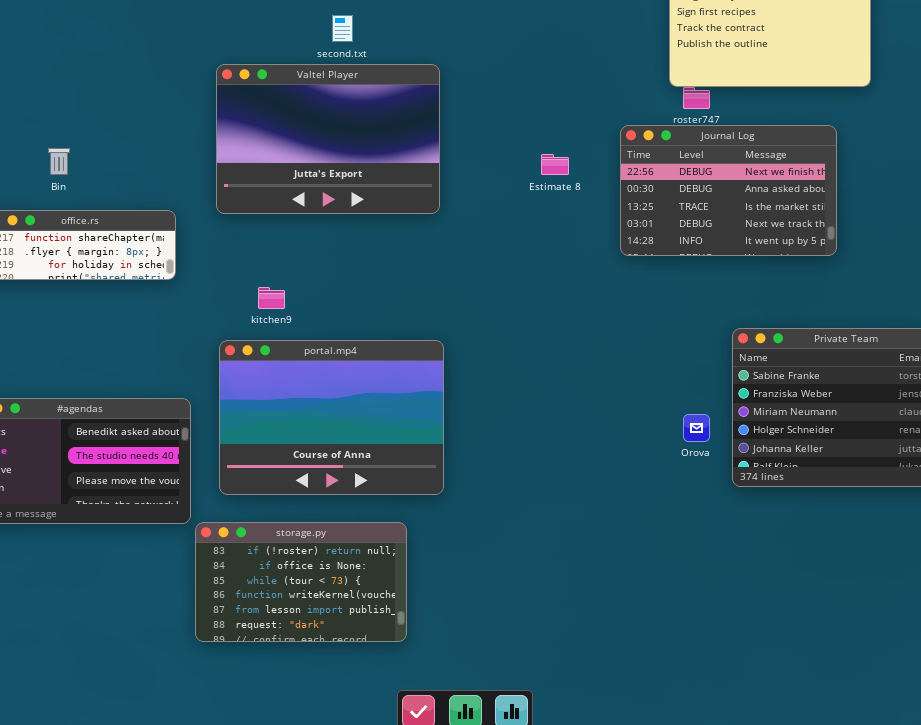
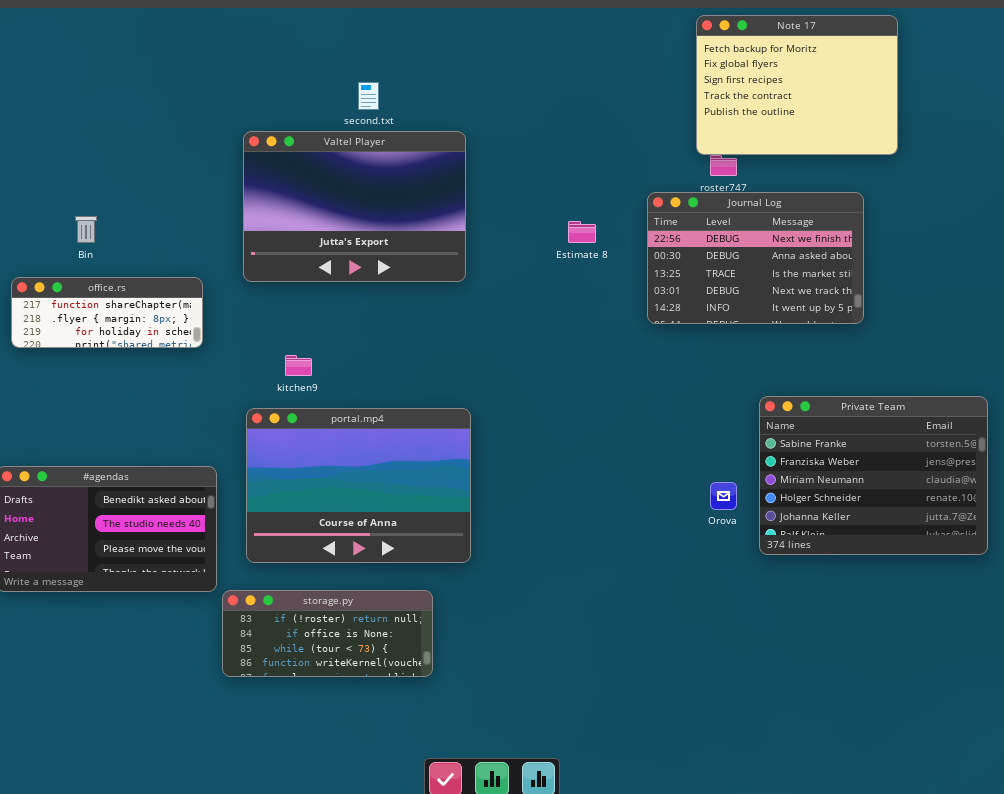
storage.py: [195,522,407,642] -> [222,590,433,677], resized

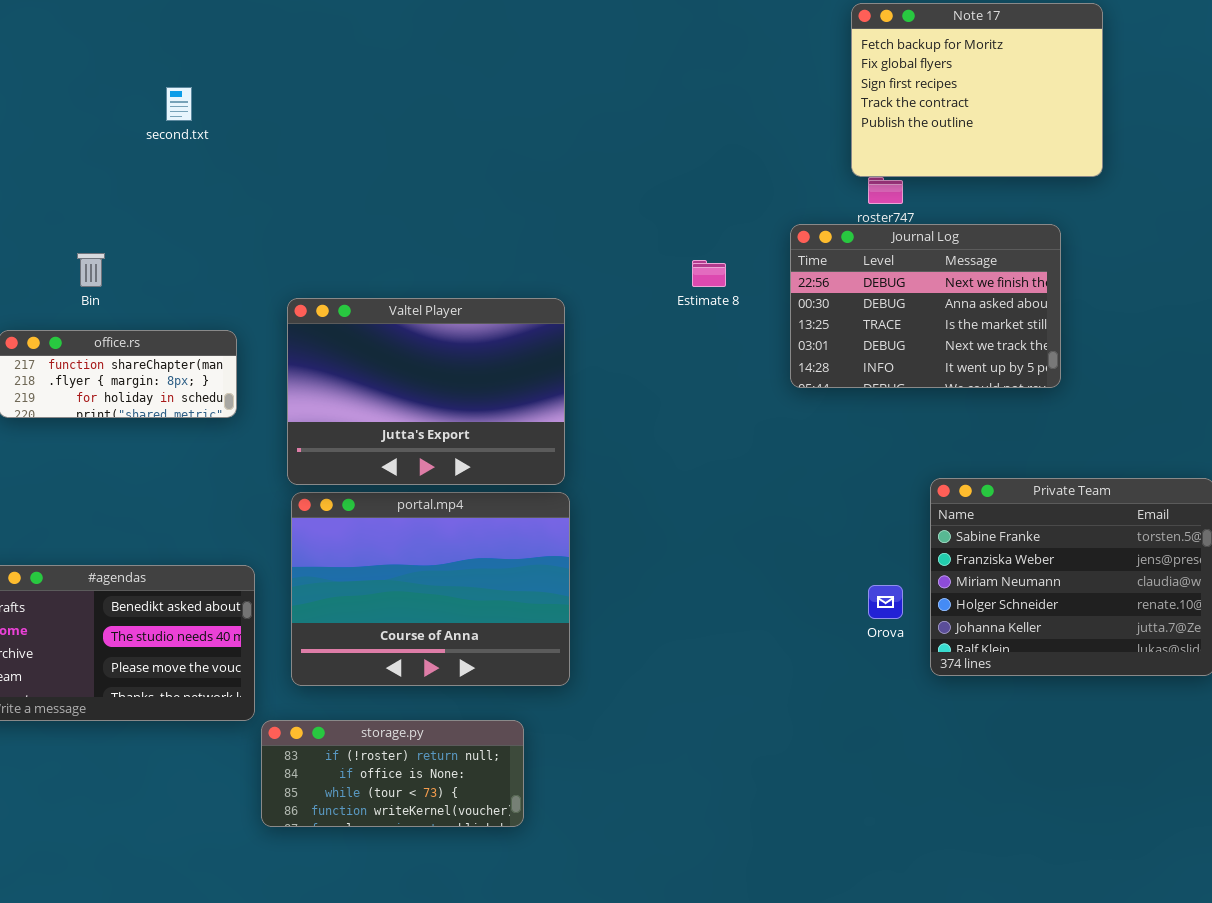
second.txt: [358,82,379,110] -> [166,87,192,121], moved
Valtel Player: [243,131,466,282] -> [287,298,565,485], moved

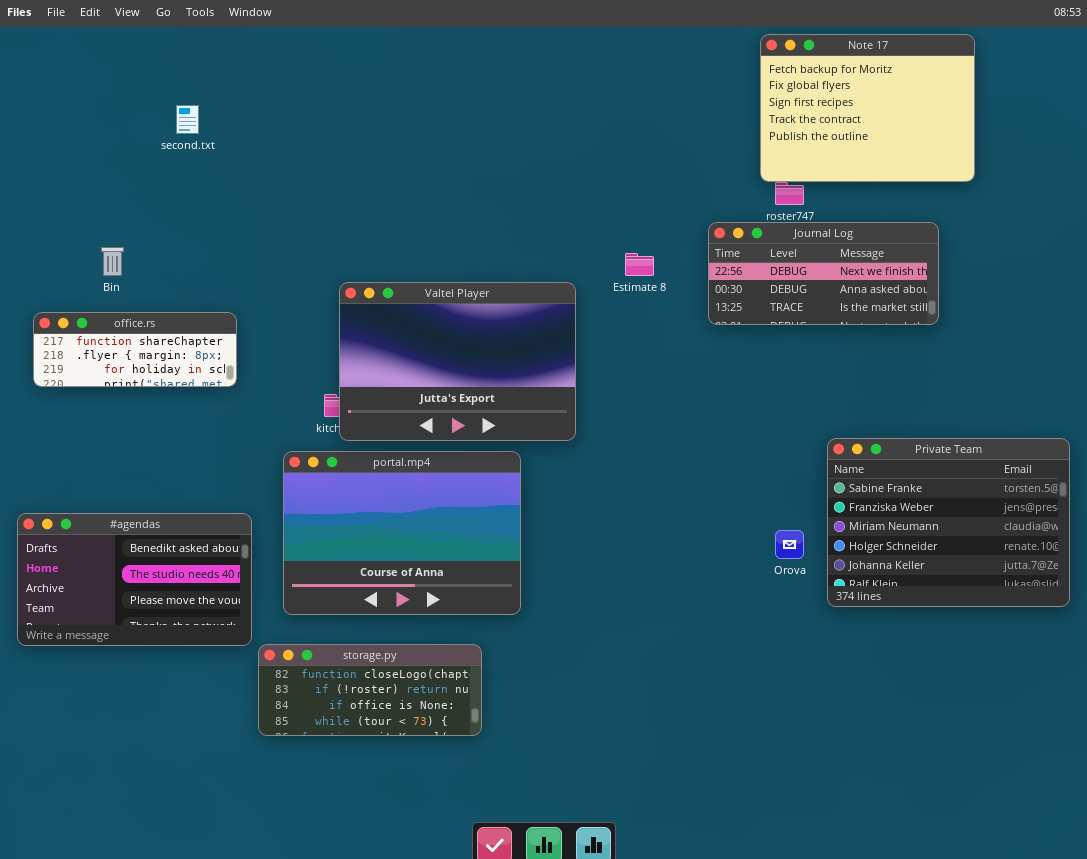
Journal Log: [790,224,1061,388] -> [708,222,939,325], resized
Valtel Player: [287,298,565,485] -> [339,282,576,441], moved
storage.py: [261,720,524,827] -> [258,644,482,736], scrolled up 1 row

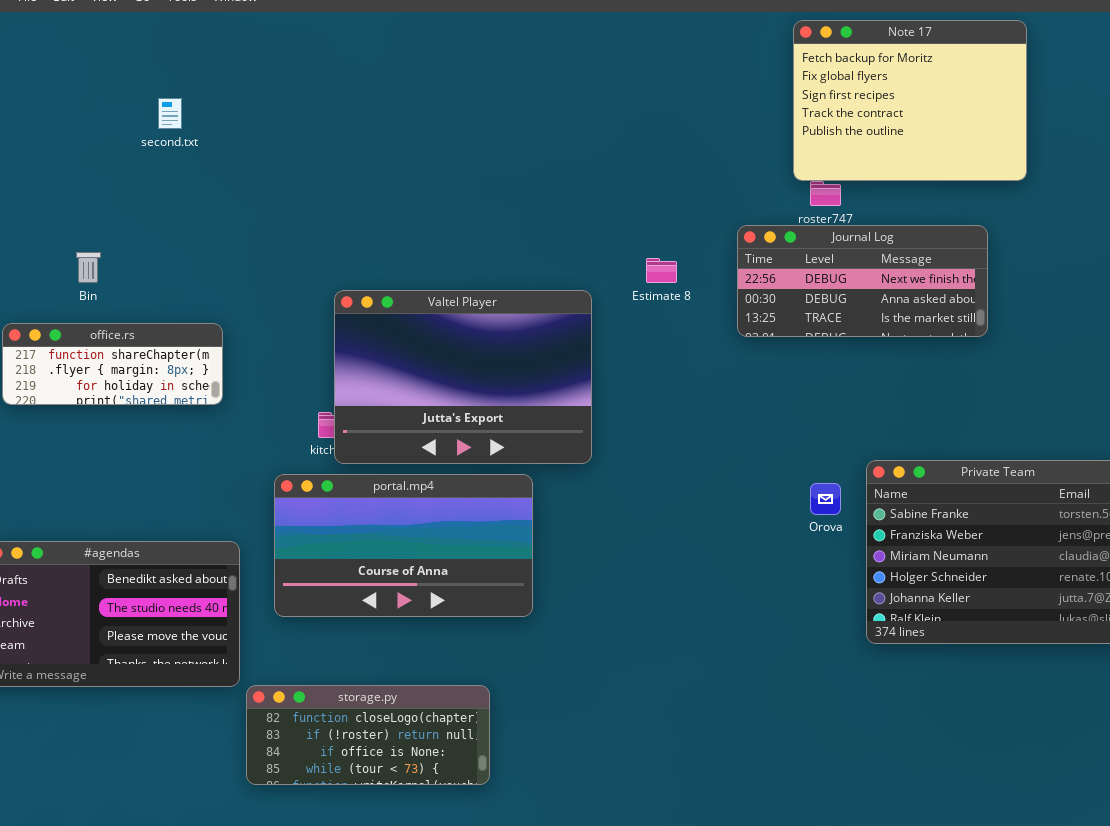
portal.mp4: [283,451,521,615] -> [274,474,533,617], resized
Orova: [775,530,804,559] -> [810,483,841,515], moved

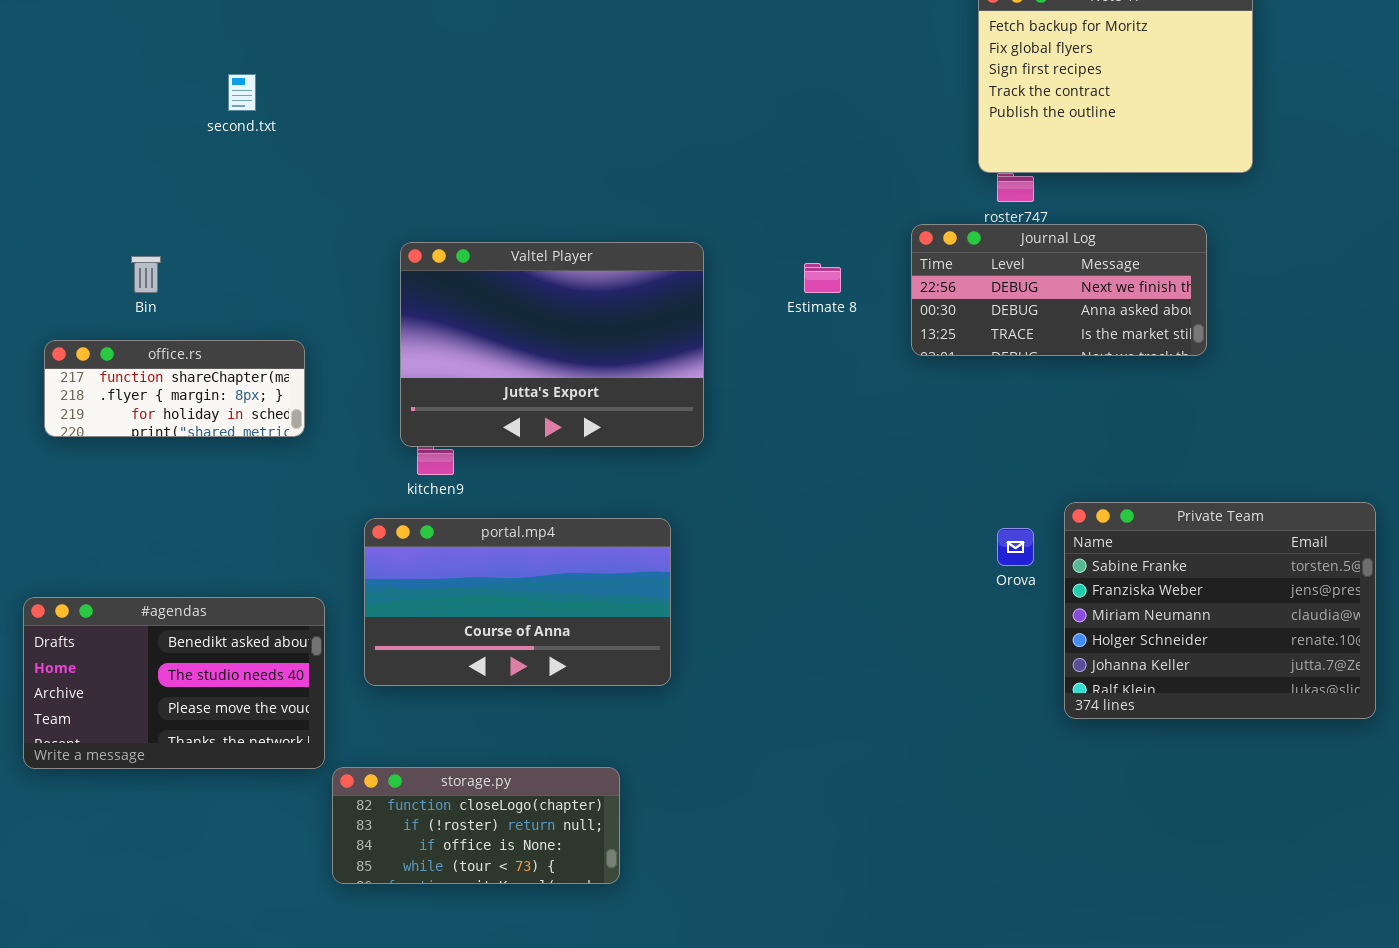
Valtel Player: [334,290,592,464] -> [400,242,704,447], moved

